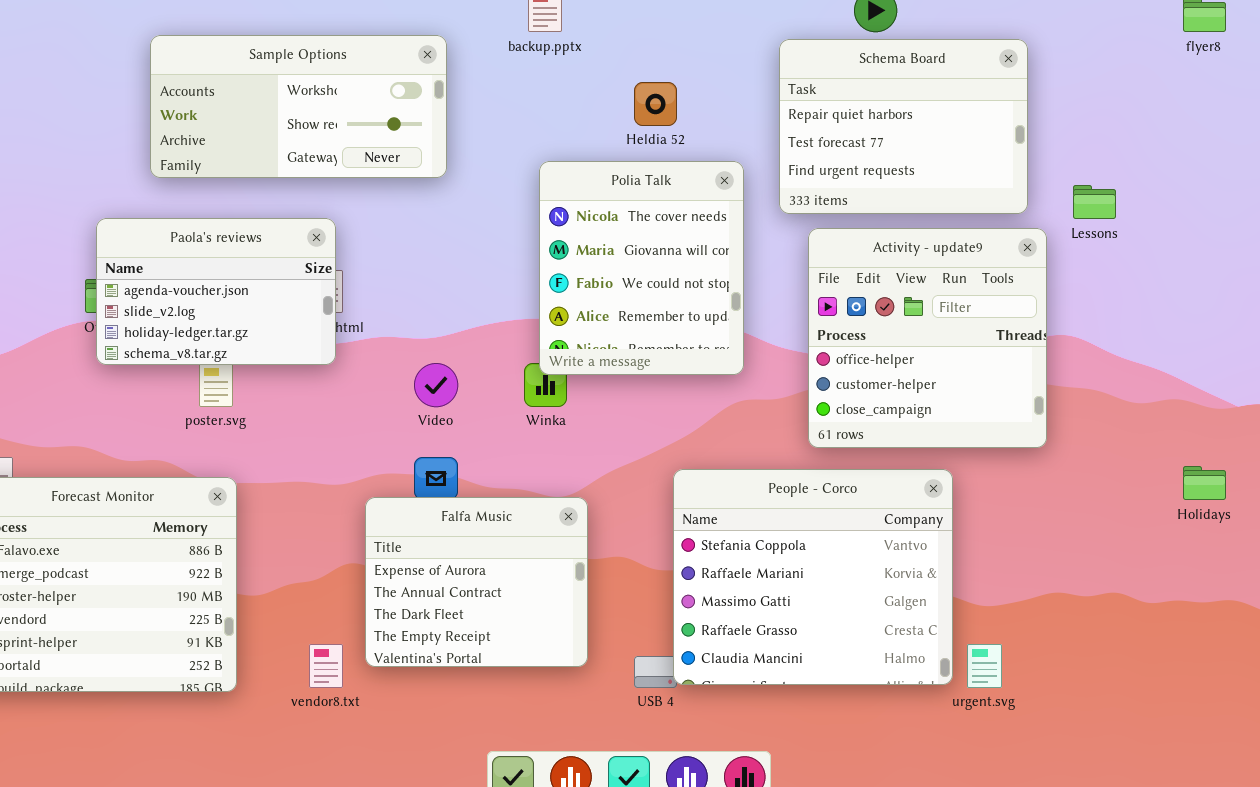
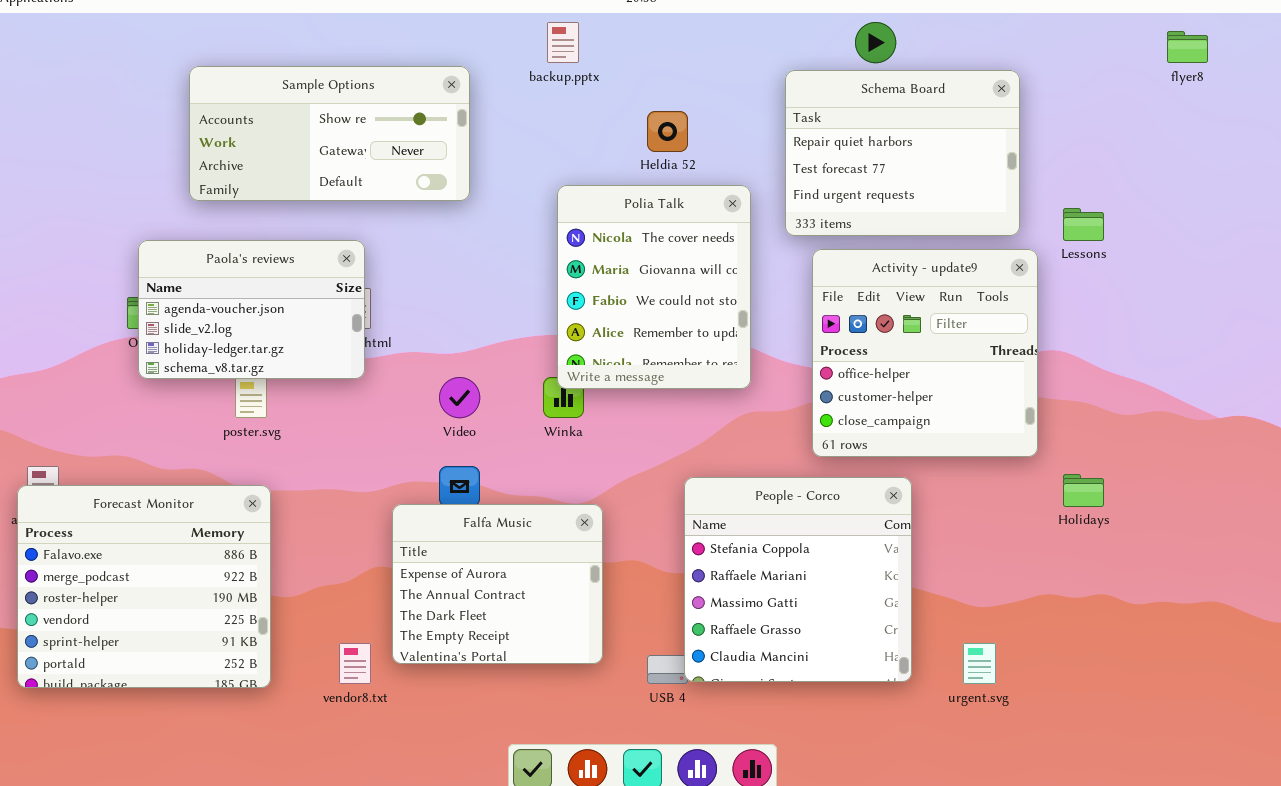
Sample Options: [150,35,447,178] -> [189,66,470,201], scrolled down 1 row
Holidays: [1183,466,1226,500] -> [1063,474,1104,507], moved
People - Corco: [673,469,953,685] -> [684,477,912,682], resized

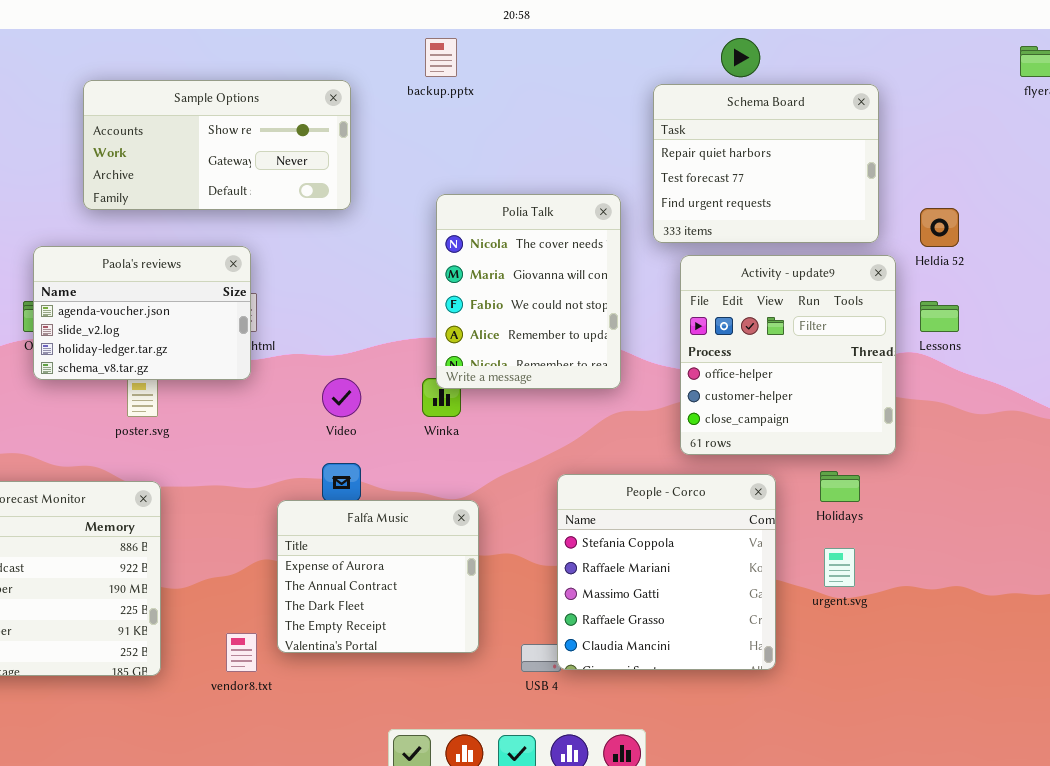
Heldia 52: [647,111,688,152] -> [920,208,959,247], moved
Lessons: [1063,208,1104,241] -> [920,301,959,332], moved
Holidays: [1063,474,1104,507] -> [820,471,860,502], moved
urgent.svg: [963,643,996,684] -> [824,548,855,587], moved

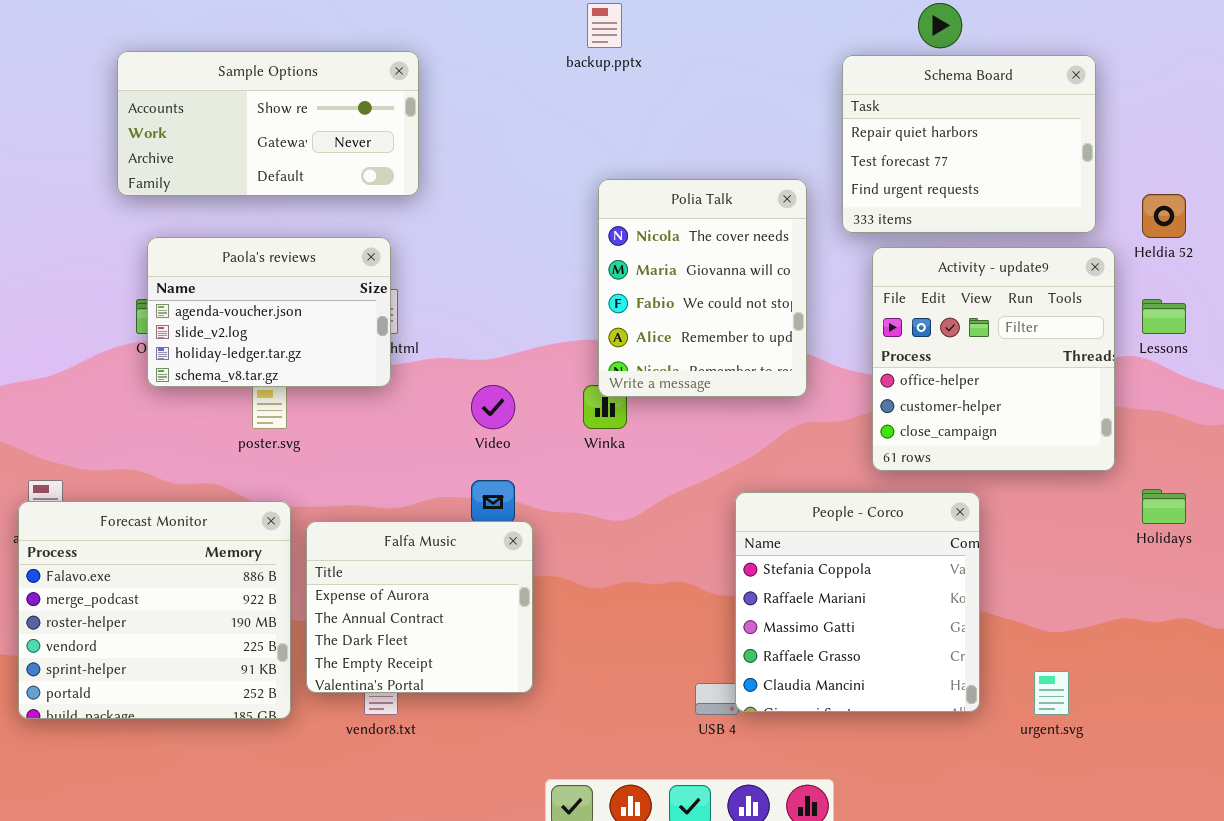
Sample Options: [83,80,351,210] -> [117,51,419,196], moved
Holidays: [820,471,860,502] -> [1142,489,1186,524], moved
Falfa Music: [277,500,479,653] -> [306,521,533,693], moved
urgent.svg: [824,548,855,587] -> [1034,671,1069,715], moved

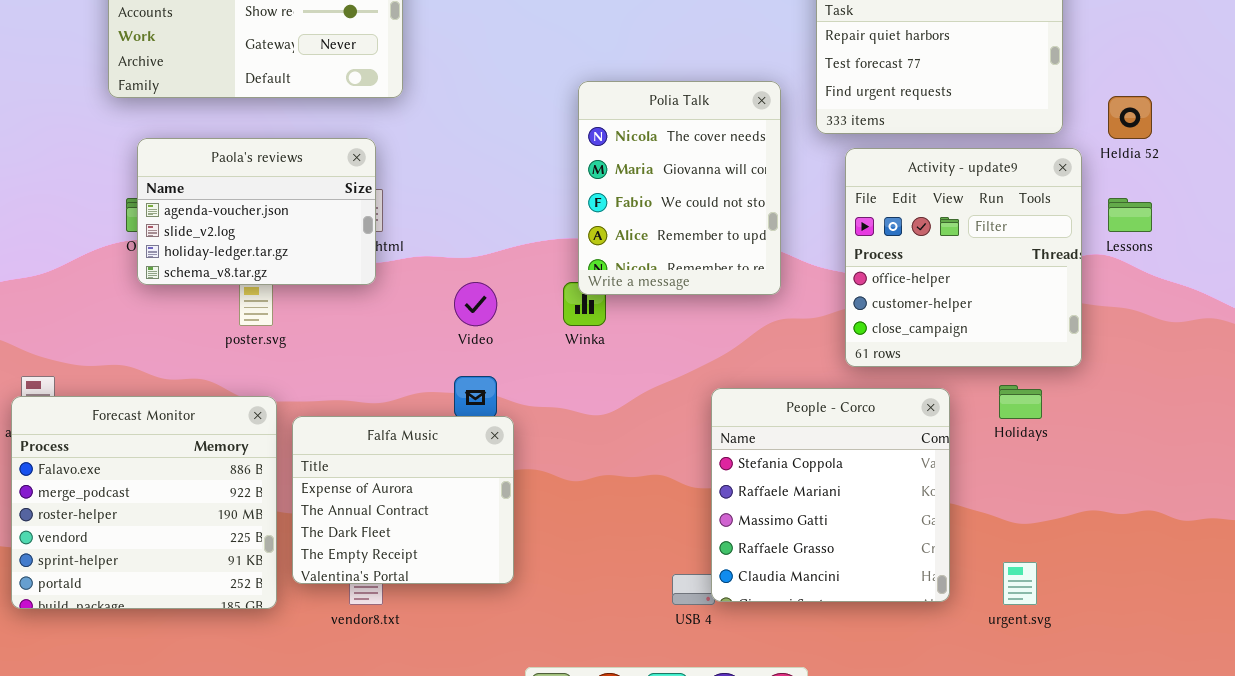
Holidays: [1142,489,1186,524] -> [999,385,1042,419], moved

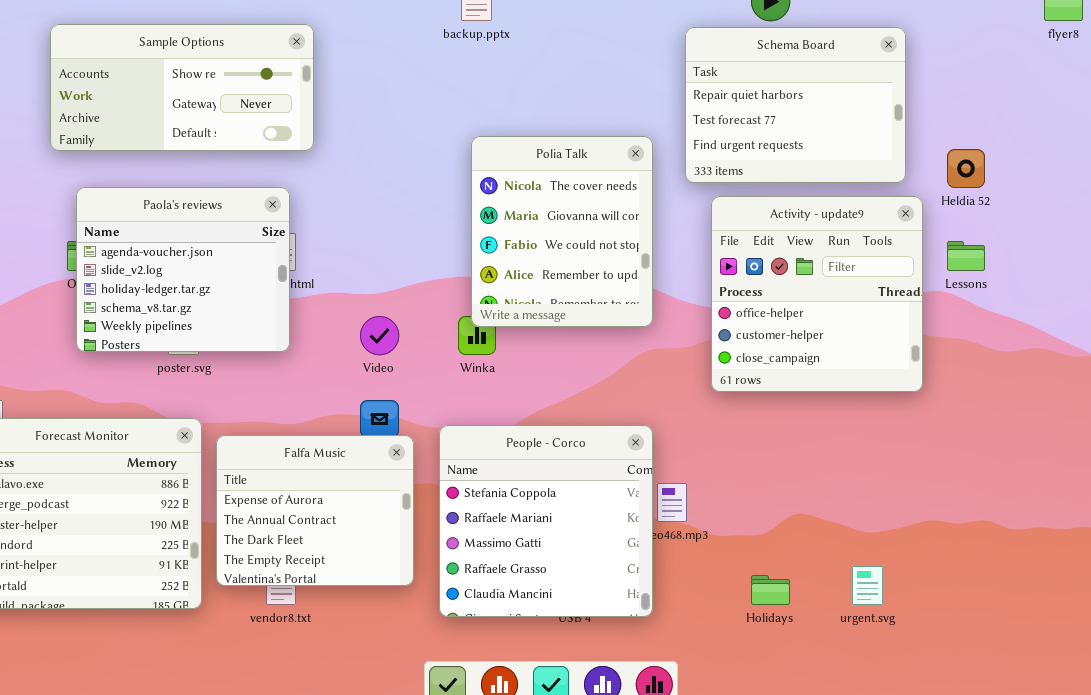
Paola's reviews: [137,138,376,285] -> [76,187,290,352], resized
Holidays: [999,385,1042,419] -> [751,575,790,605], moved
People - Corco: [711,388,950,602] -> [439,425,653,617], moved

